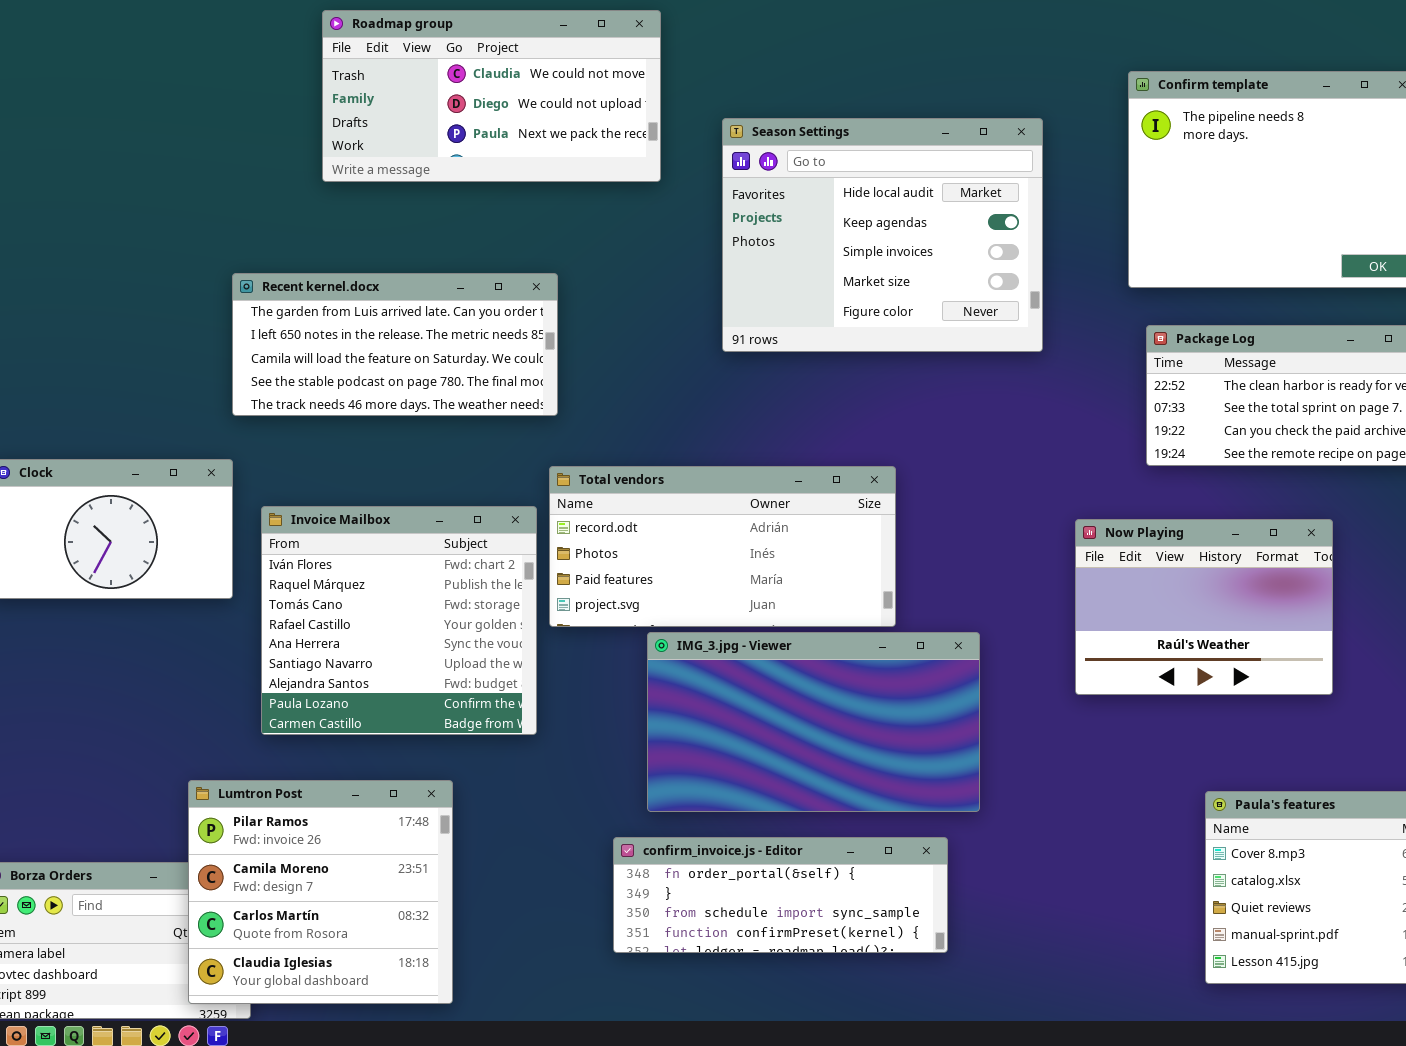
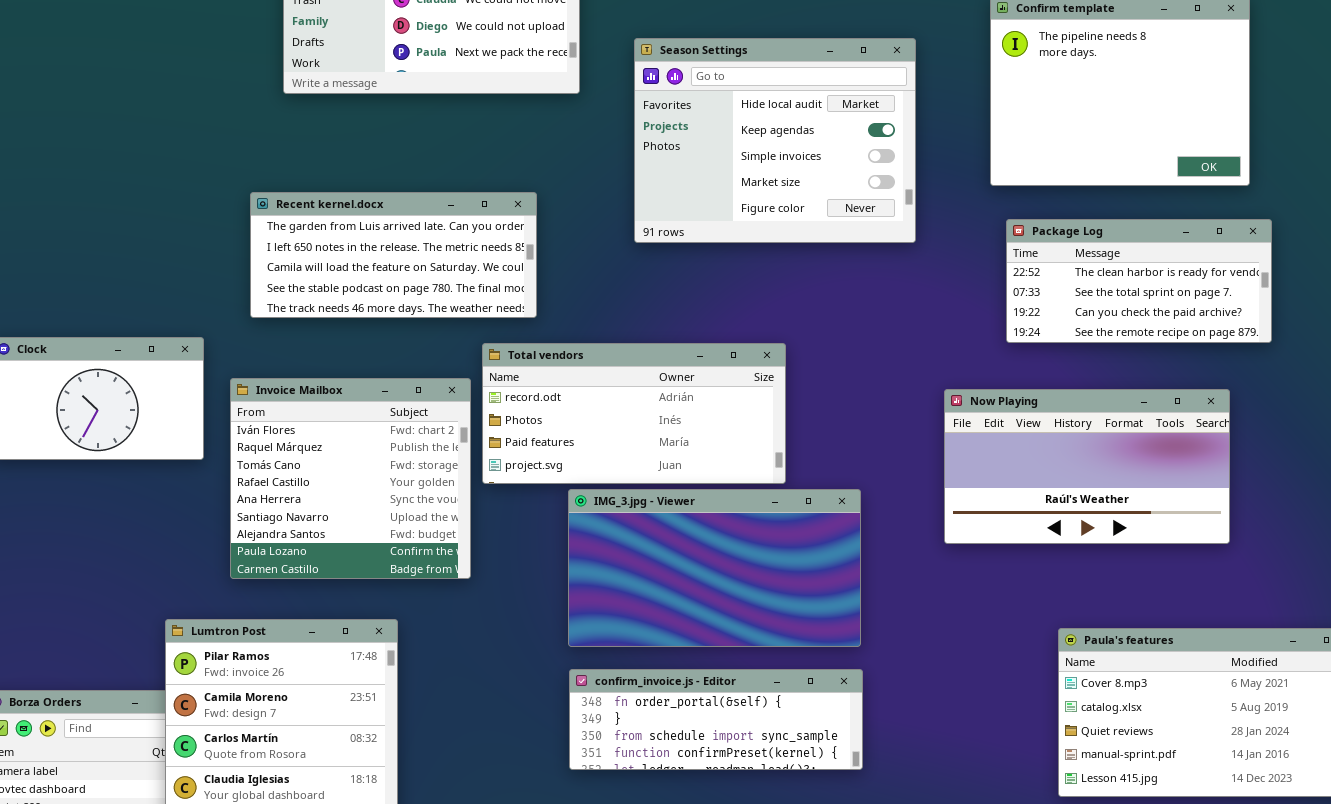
Recent kernel.docx: [232,273,558,416] -> [250,192,537,318], moved
Now Playing: [1075,519,1333,695] -> [944,389,1230,544], resized
confirm_invoice.js - Editor: [613,837,948,953] -> [569,669,863,770], moved

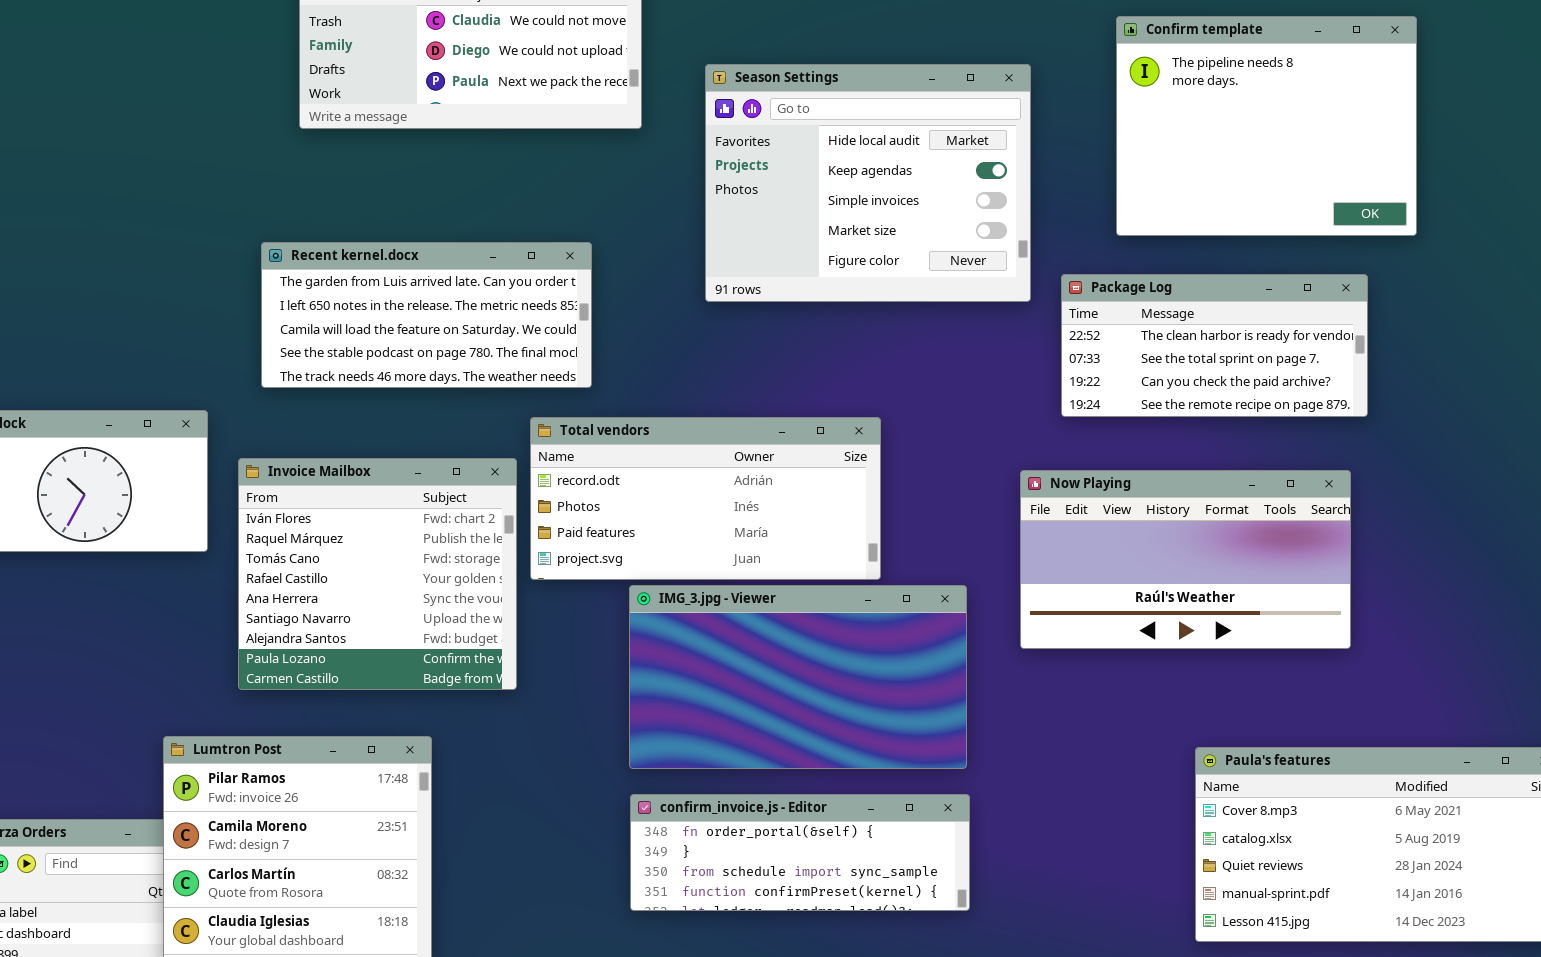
Package Log: [1006,219,1272,343] -> [1061,274,1368,417], moved
Now Playing: [944,389,1230,544] -> [1020,470,1351,649], moved

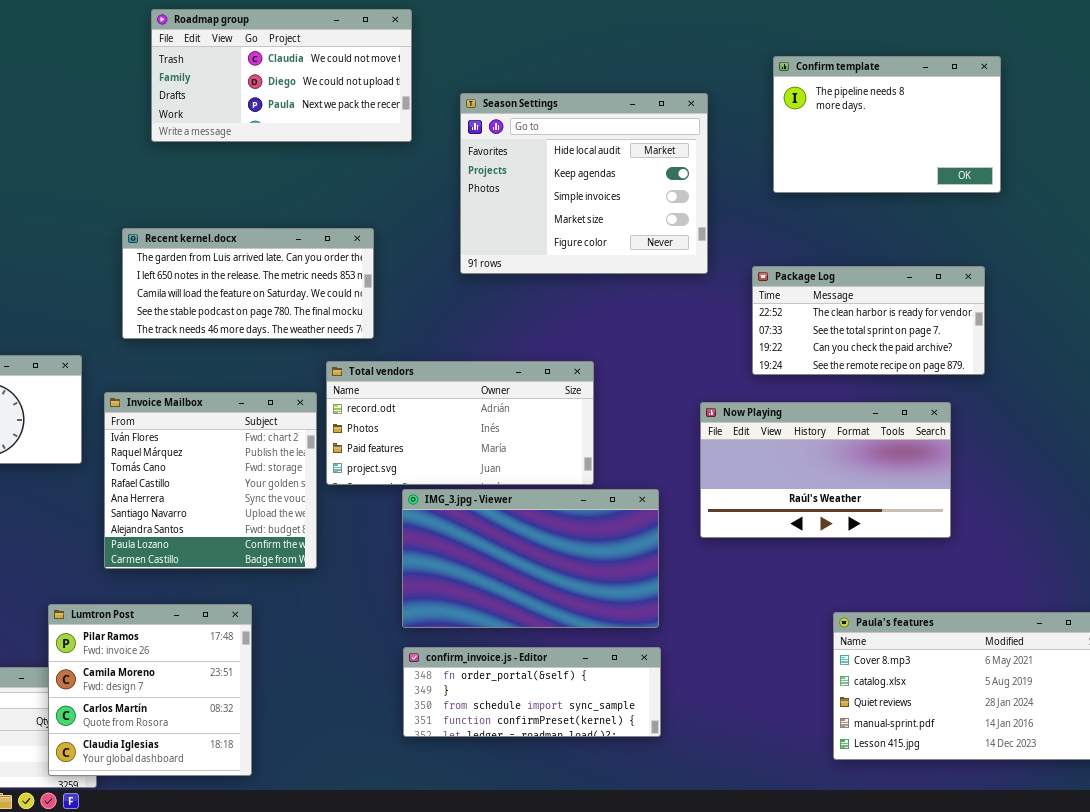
Confirm template: [1116,16,1417,236] -> [773,56,1001,193], resized
Package Log: [1061,274,1368,417] -> [752,266,985,375], moved

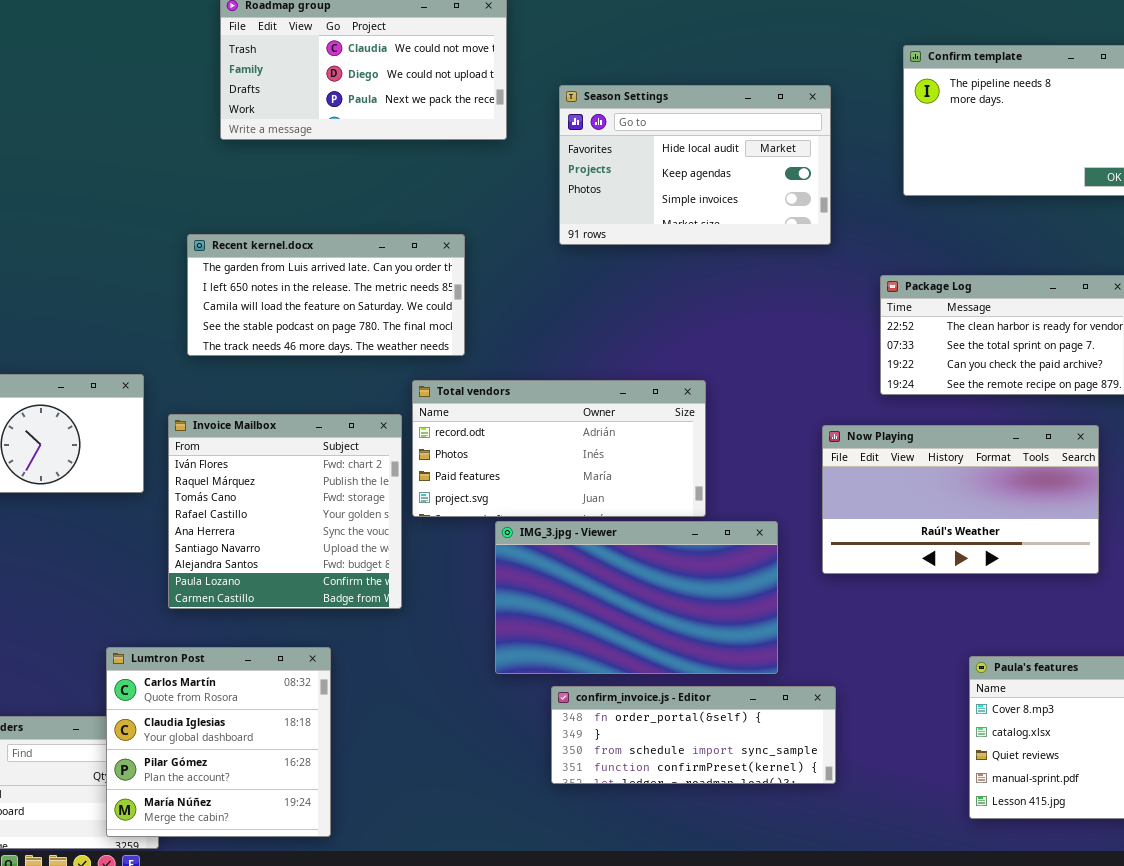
Season Settings: [460,93,708,274] -> [559,85,831,245], resized
Lumtron Post: [48,604,252,776] -> [106,647,331,837], scrolled down 2 rows
confirm_invoice.js - Editor: [403,647,661,737] -> [551,686,836,784], moved

